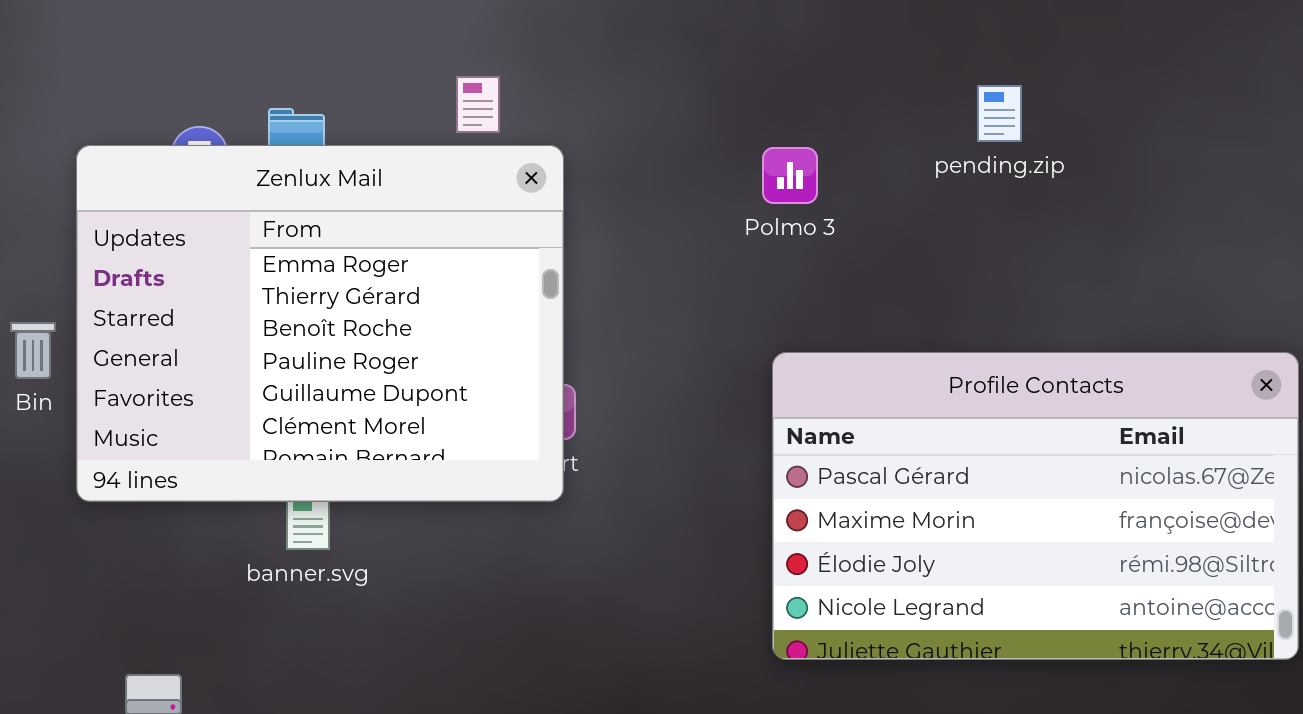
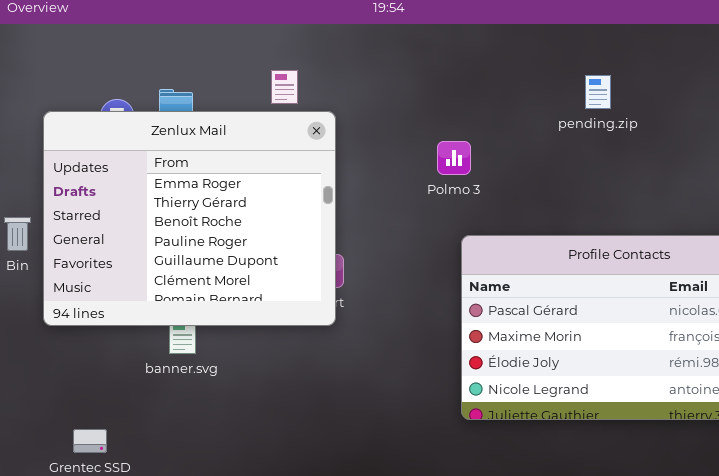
Polmo 3: [762,147,818,204] -> [437,141,471,175], moved

